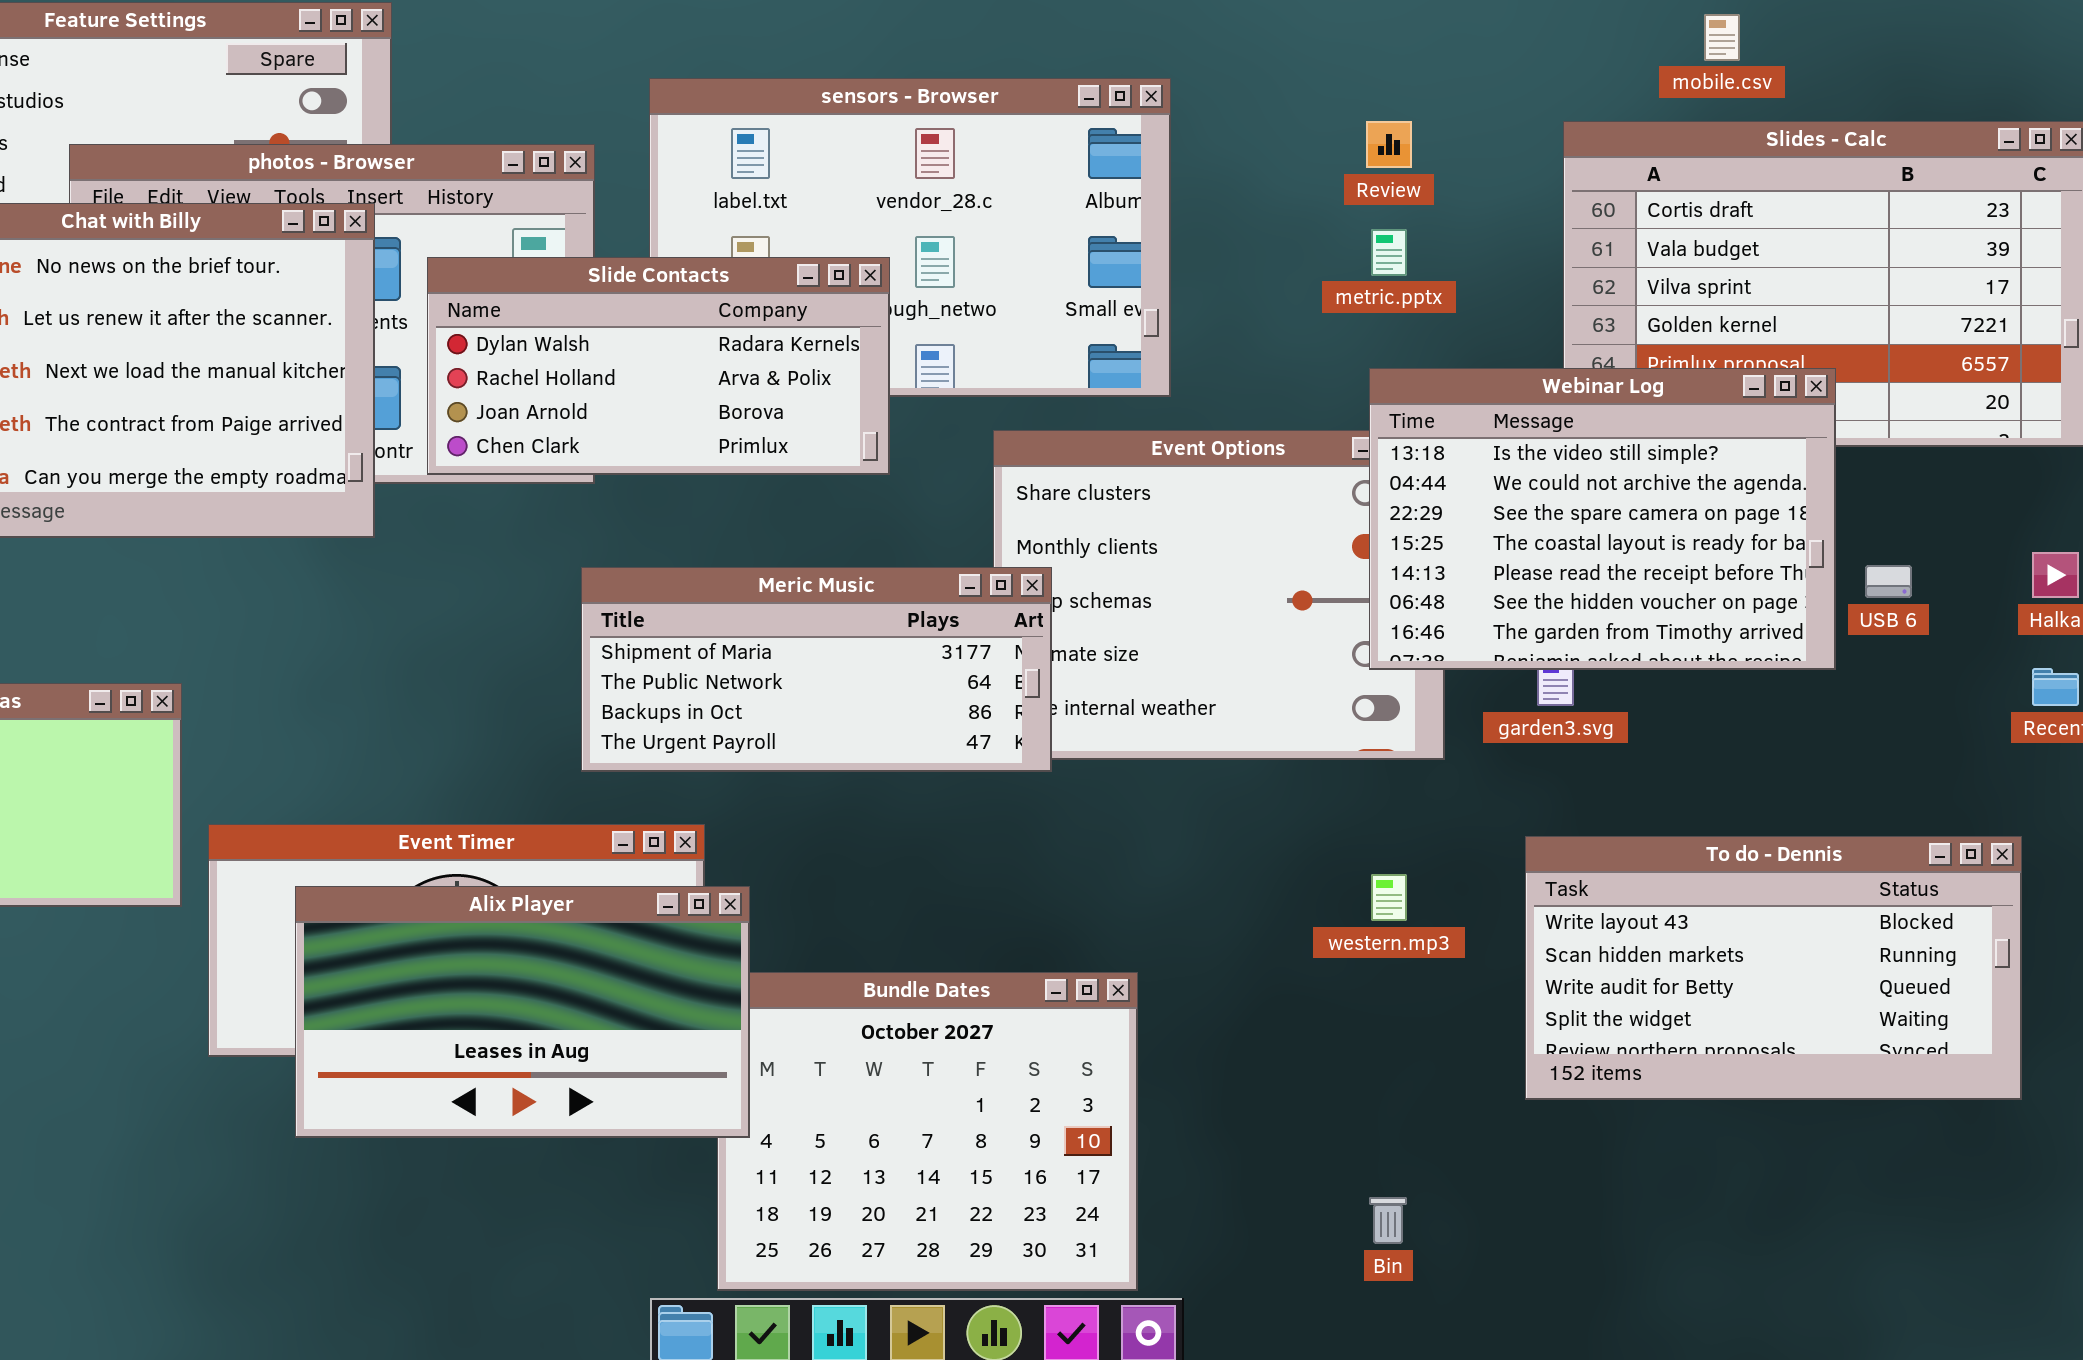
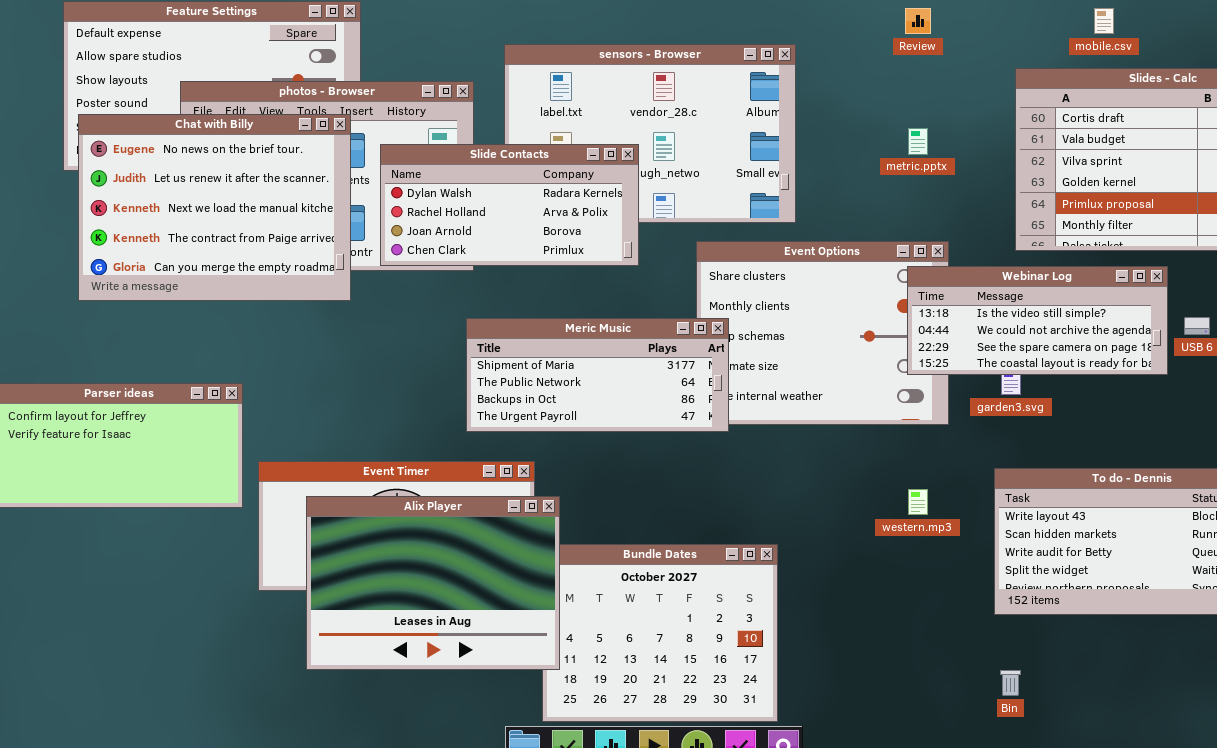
Review: [1366,121,1412,168] -> [905,8,931,34], moved
Webinar Log: [1369,368,1836,670] -> [907,266,1168,375], resized
Alix Player: [295,886,750,1138] -> [306,496,560,670], resized
Bin: [1369,1197,1407,1244] -> [1000,670,1021,696], moved

